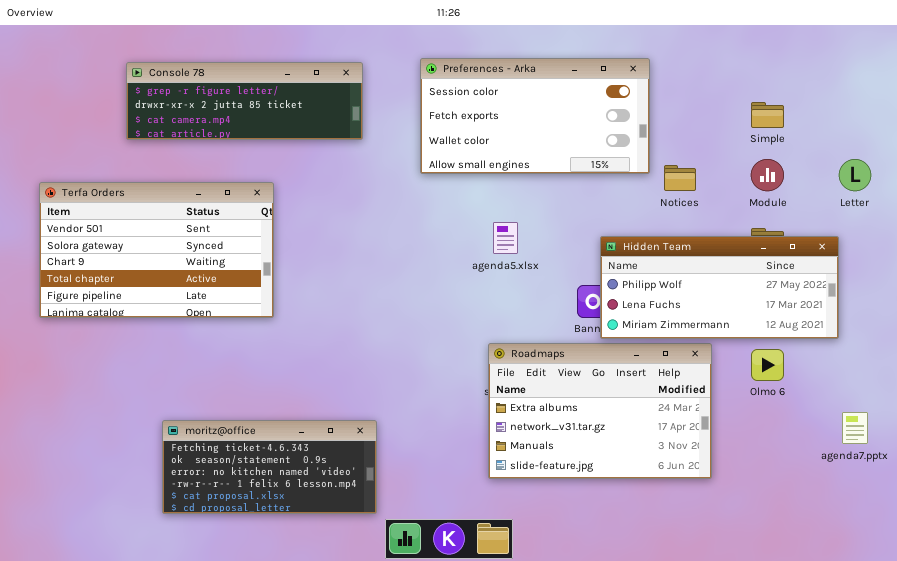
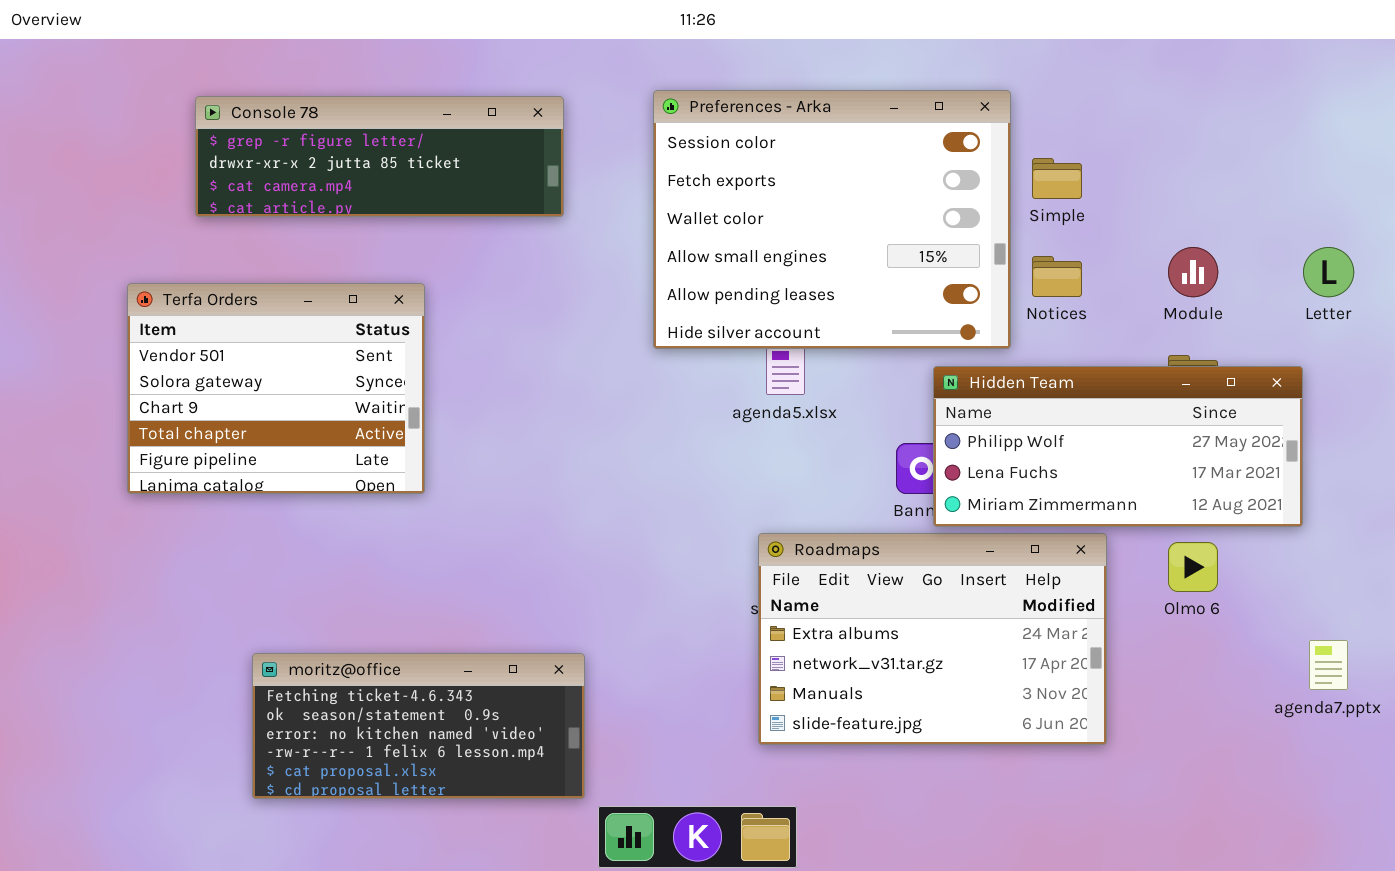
Preferences - Arka: [420,58,650,174] -> [653,90,1011,349], resized
Simple: [751,102,784,128] -> [1032,158,1082,199], moved
Terfa Orders: [39,182,274,318] -> [127,283,425,494], resized

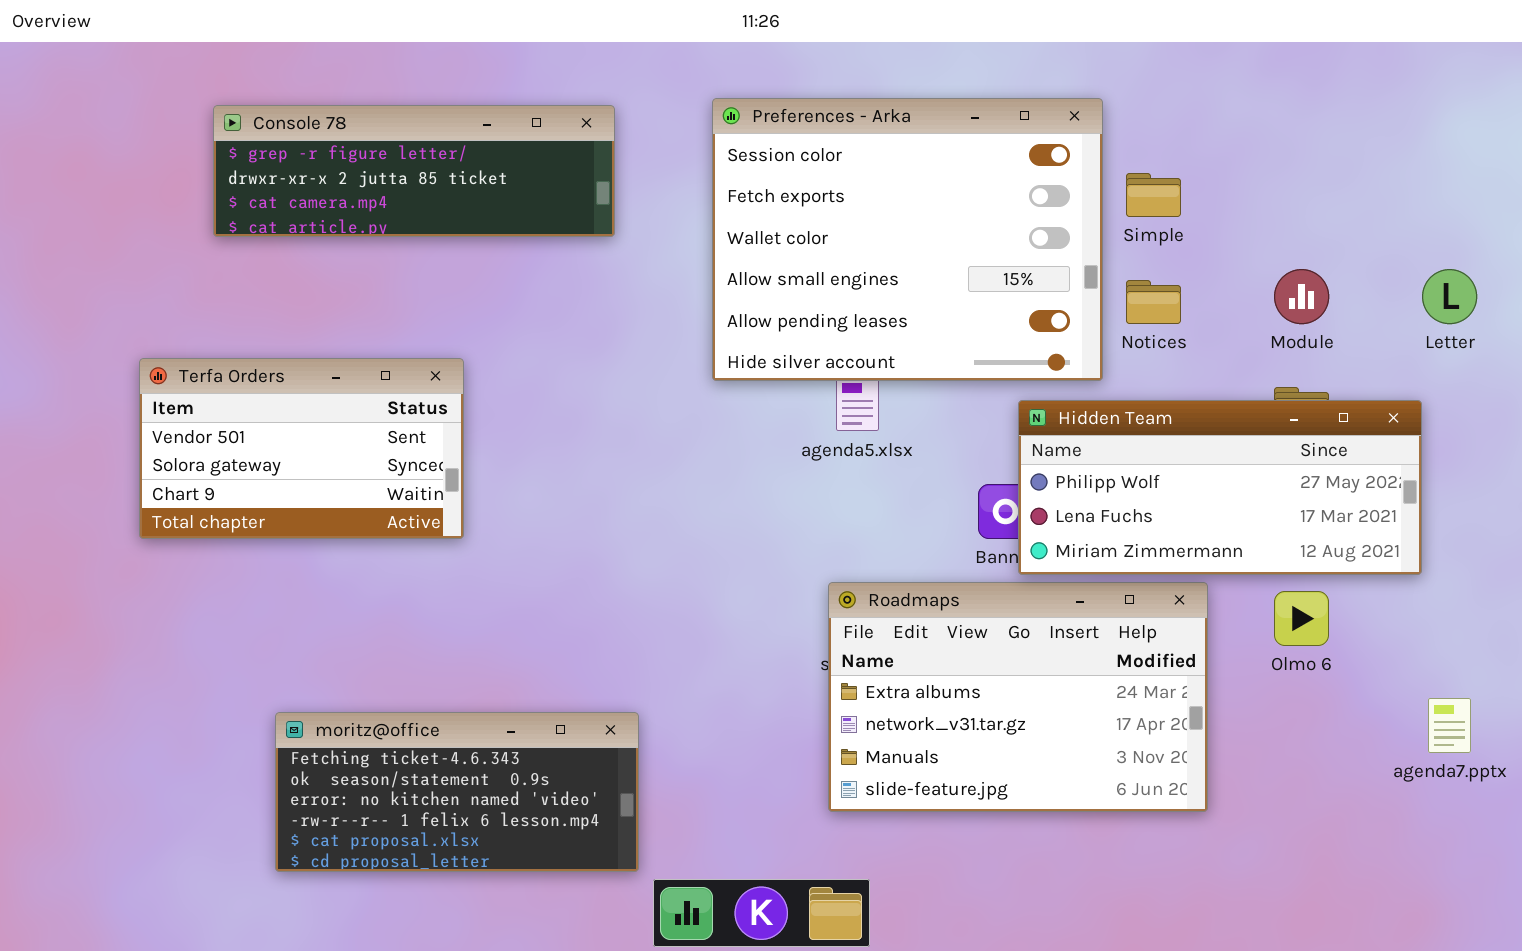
Terfa Orders: [127,283,425,494] -> [139,358,464,539], resized

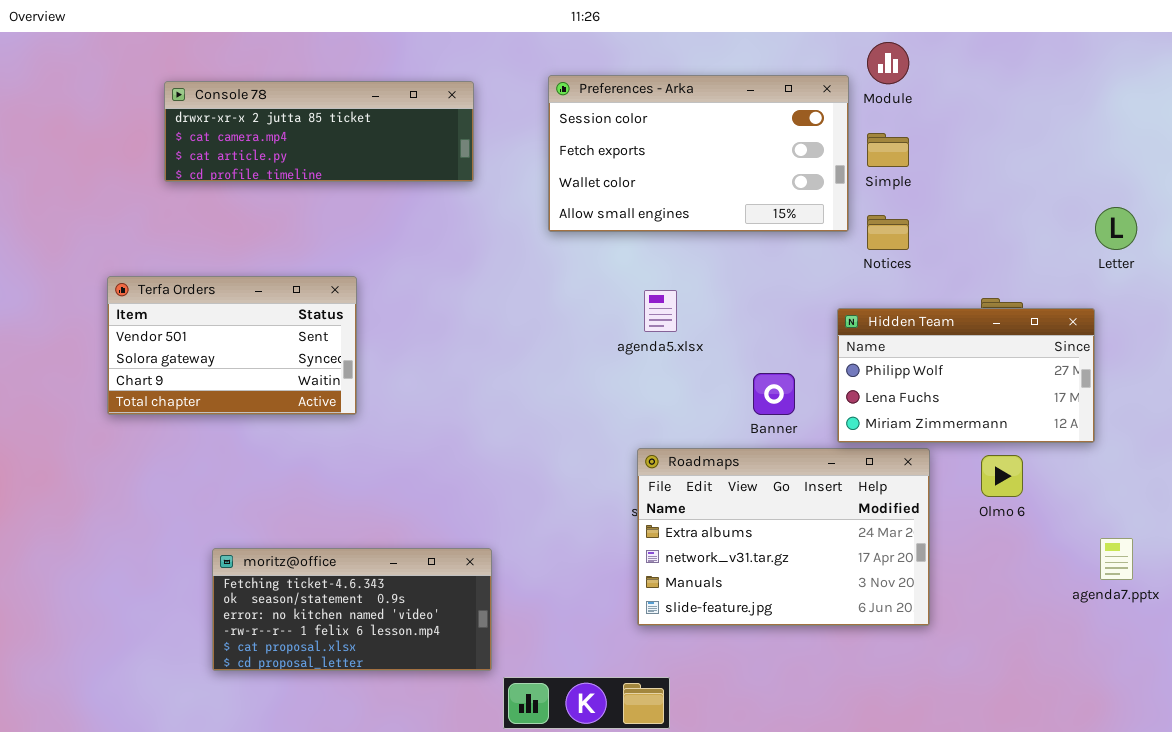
Preferences - Arka: [712,98,1103,381] -> [548,75,849,232], resized
Console 78: [213,105,615,237] -> [164,81,474,182], scrolled down 1 row
Module: [1274,269,1329,324] -> [867,42,909,84], moved
Hidden Team: [1018,400,1422,575] -> [837,308,1095,443], resized

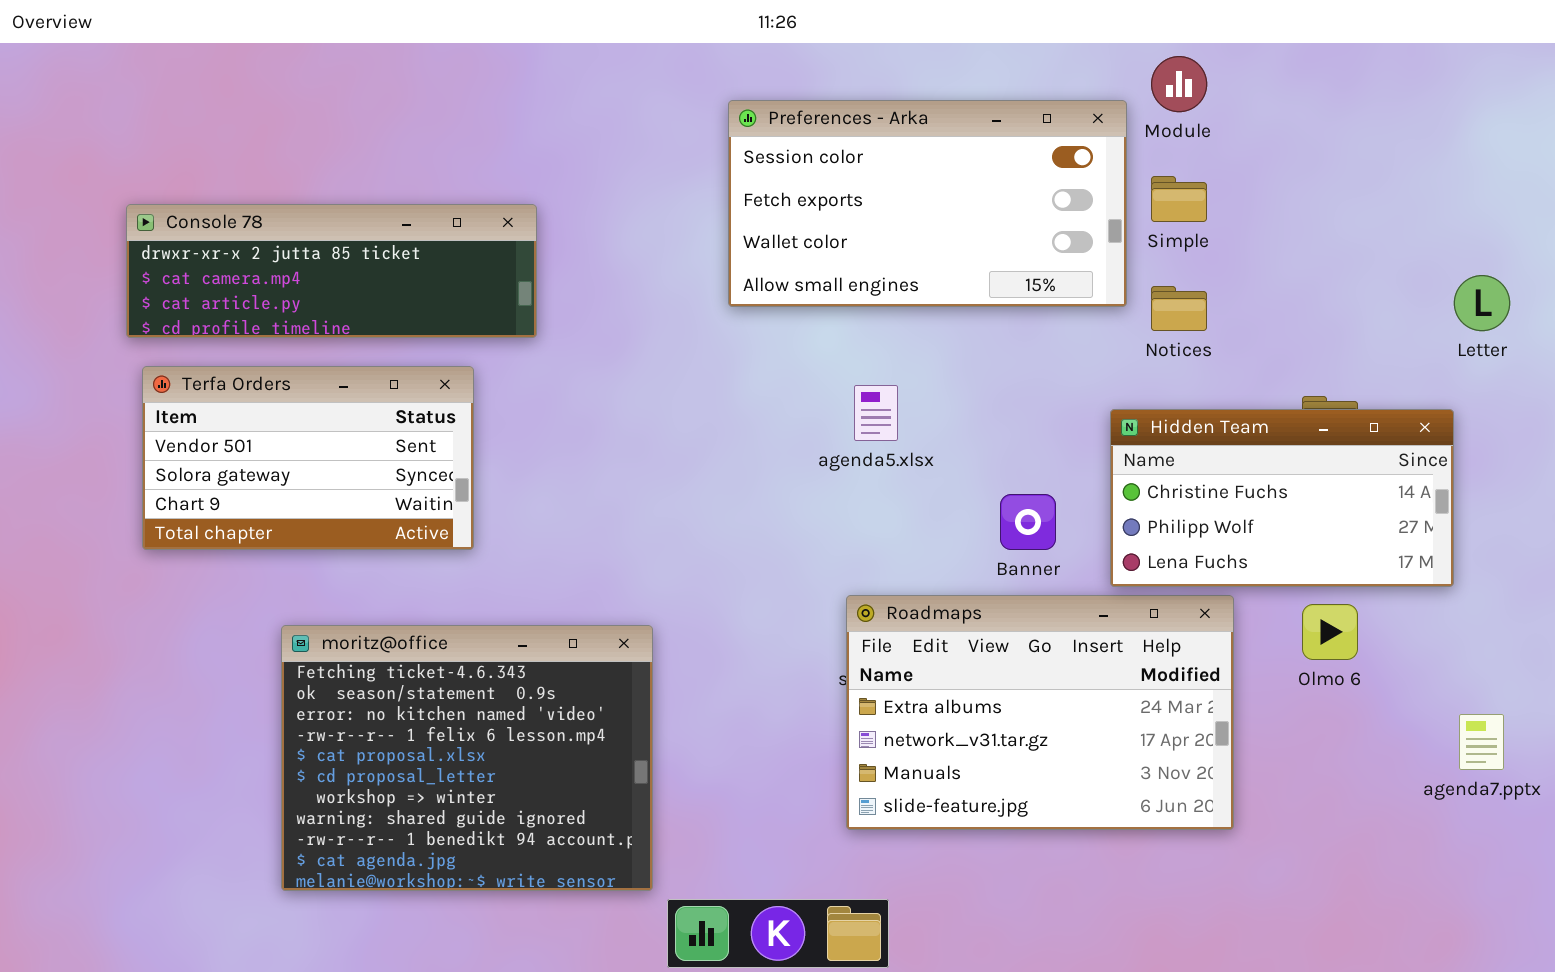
Console 78: [164,81,474,182] -> [126,204,537,338], moved
Hidden Team: [837,308,1095,443] -> [1110,409,1454,587], scrolled up 1 row
moritz@office: [212,548,492,671] -> [281,625,653,891], resized

